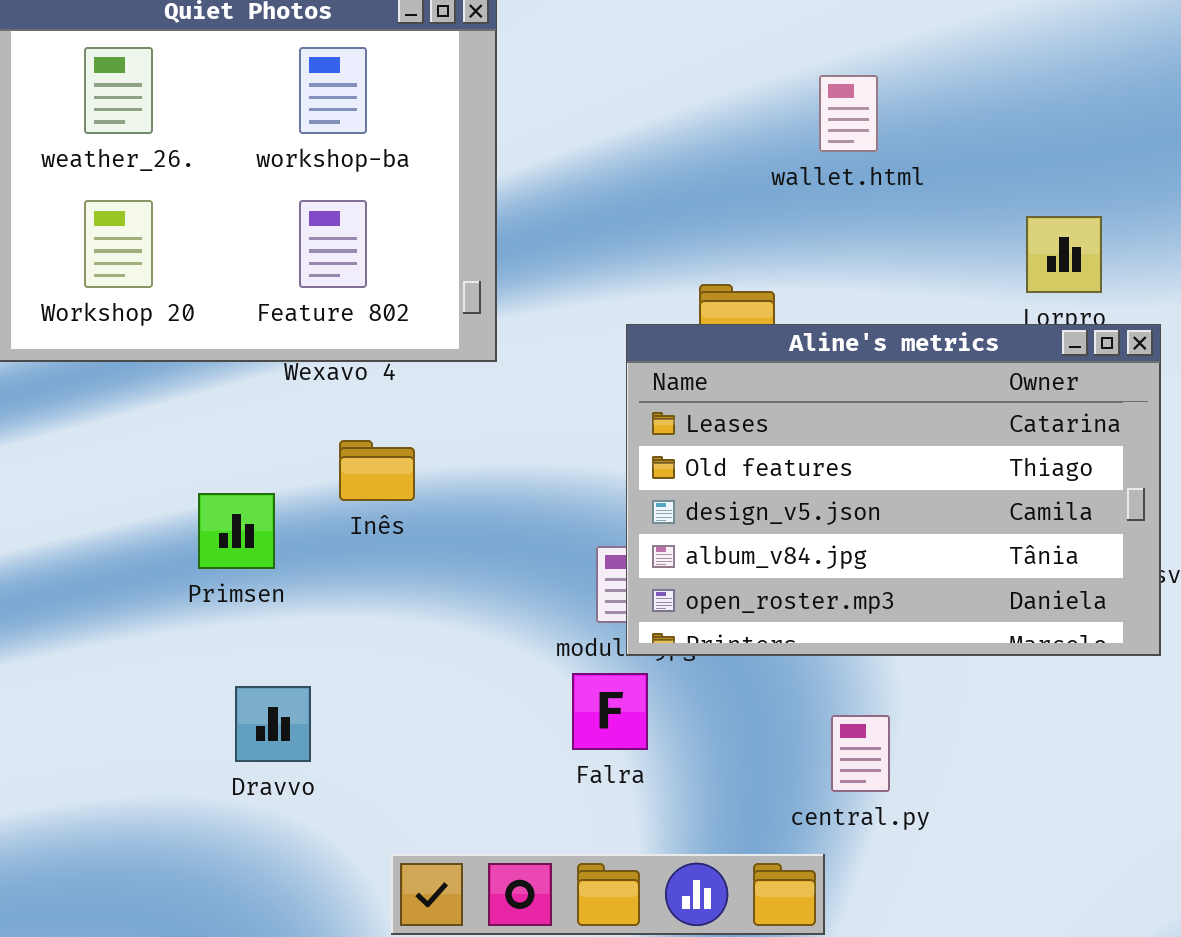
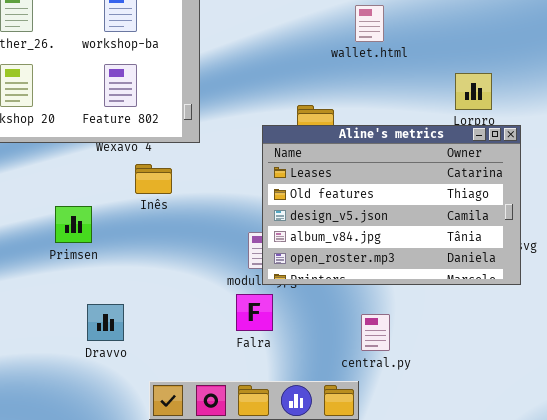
Inês: [339,440,415,501] -> [135,164,172,194], moved
Dravvo: [235,686,311,762] -> [87,304,124,341], moved

